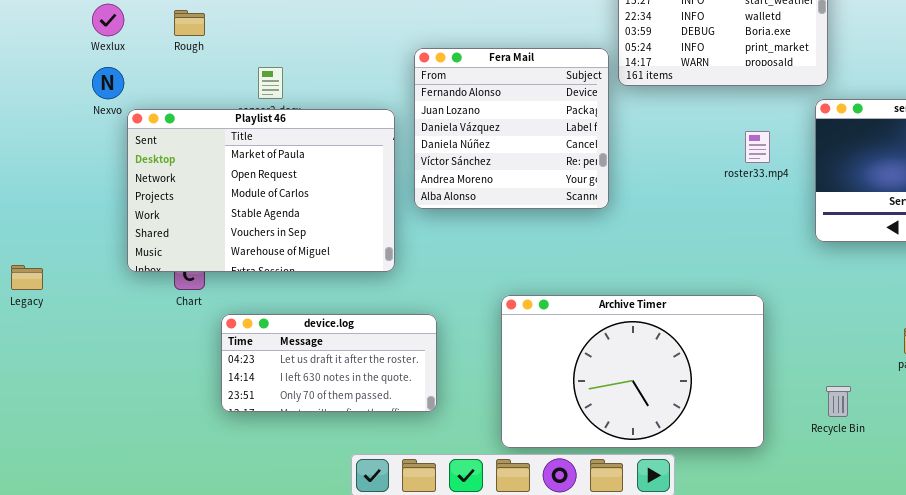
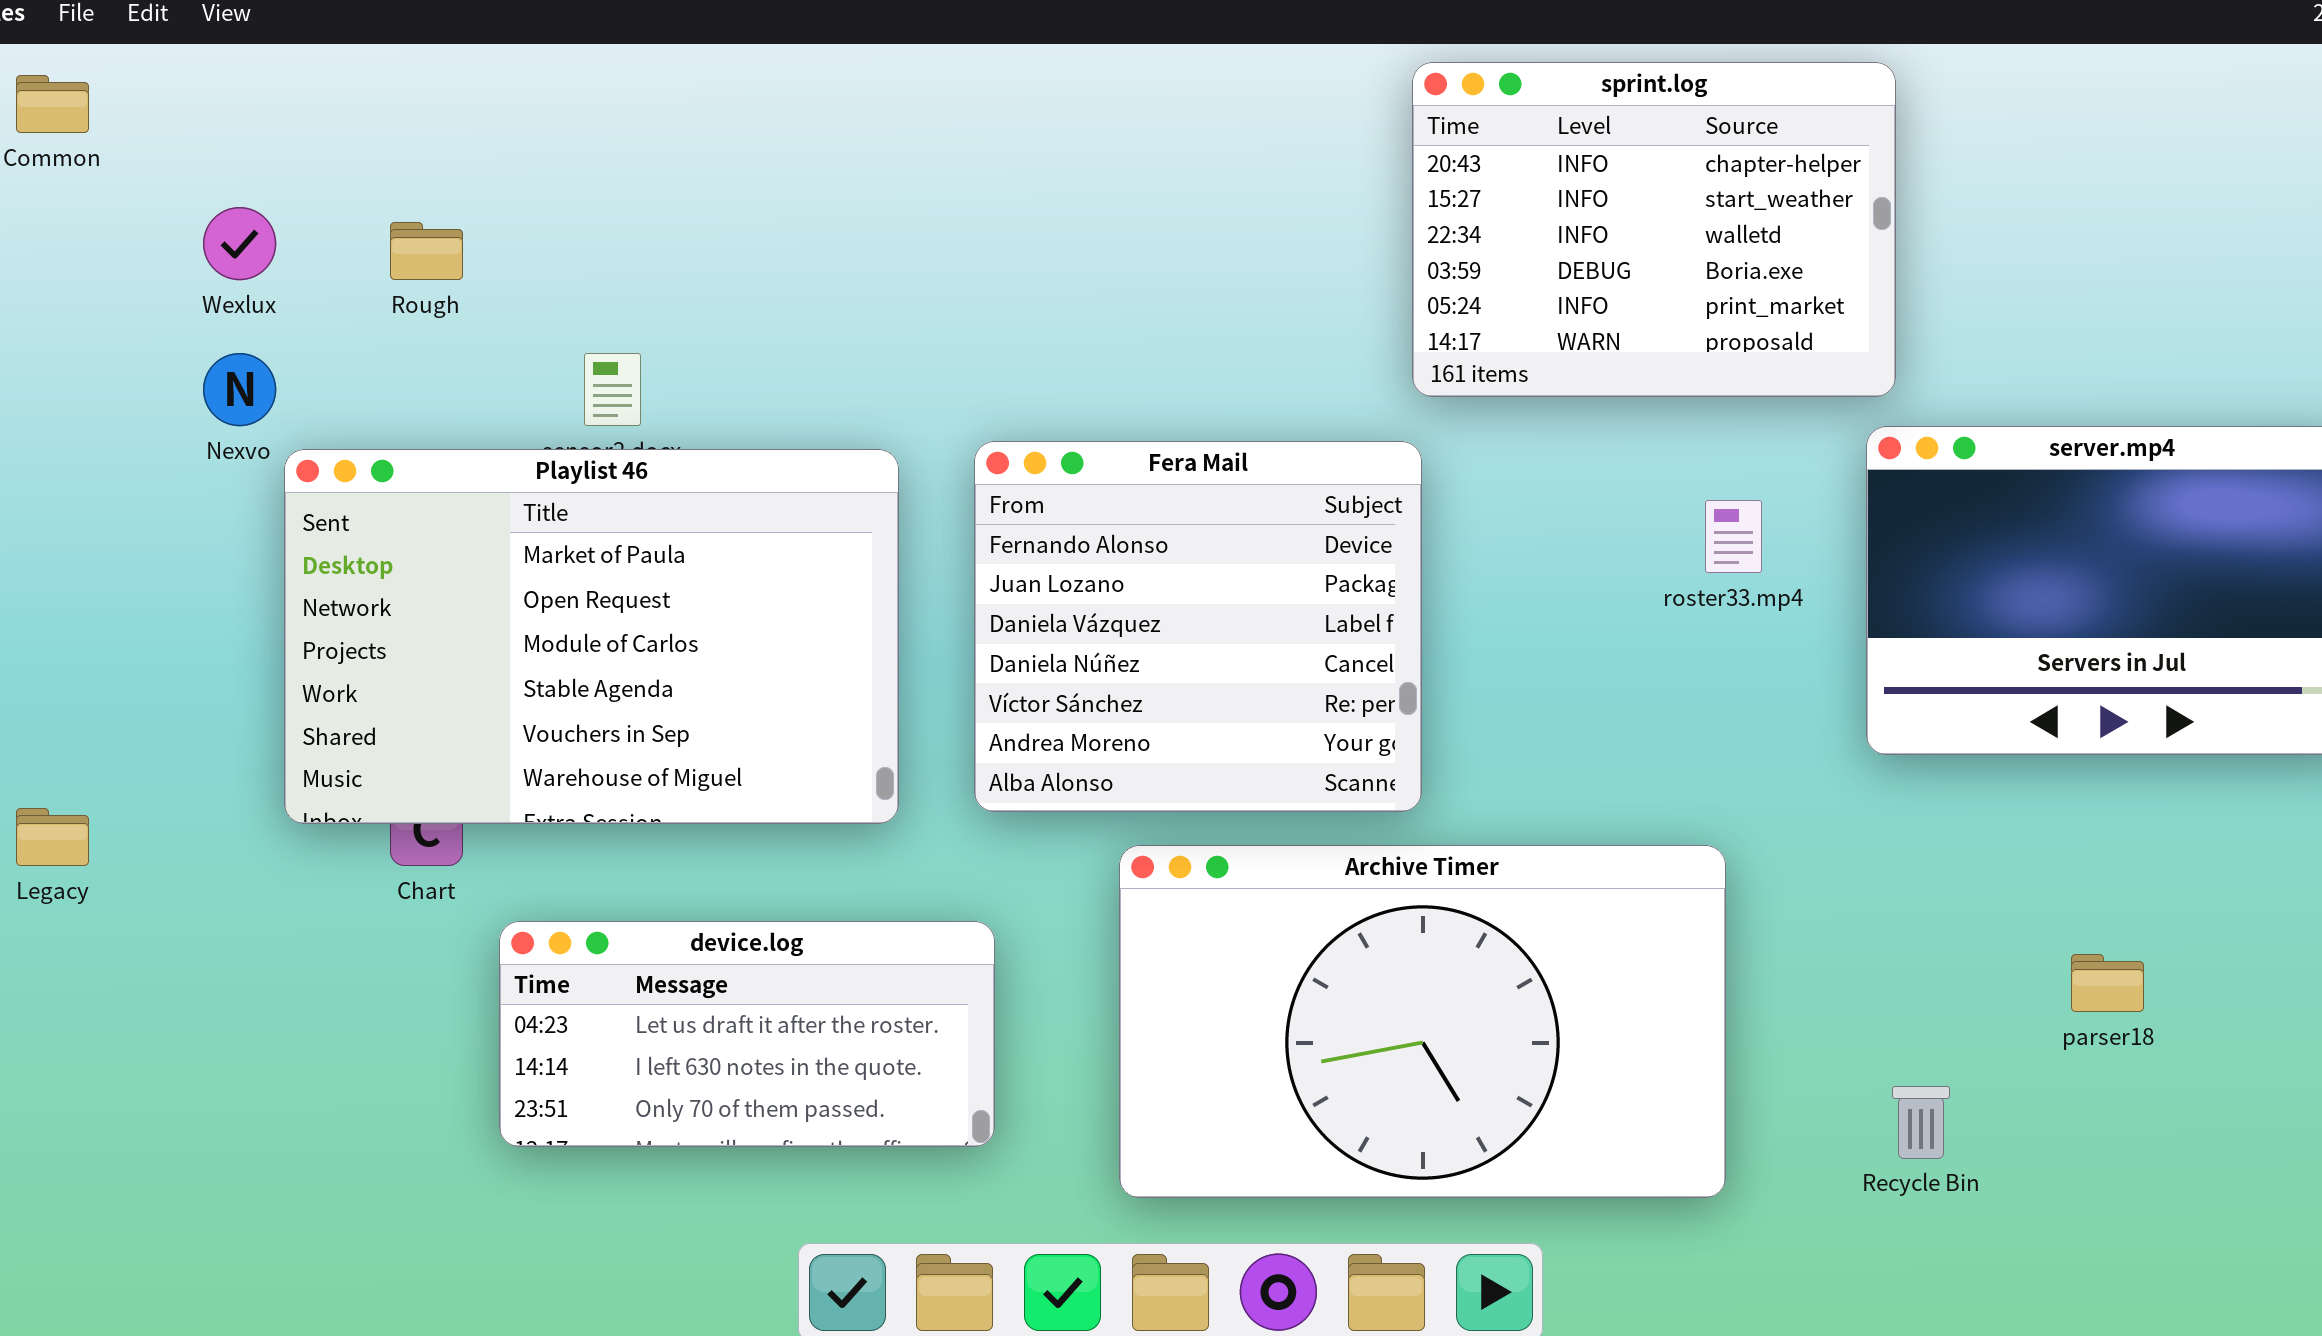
Fera Mail: [414,48,609,209] -> [974,441,1422,812], moved
Archive Timer: [501,295,764,448] -> [1119,845,1726,1198], moved

